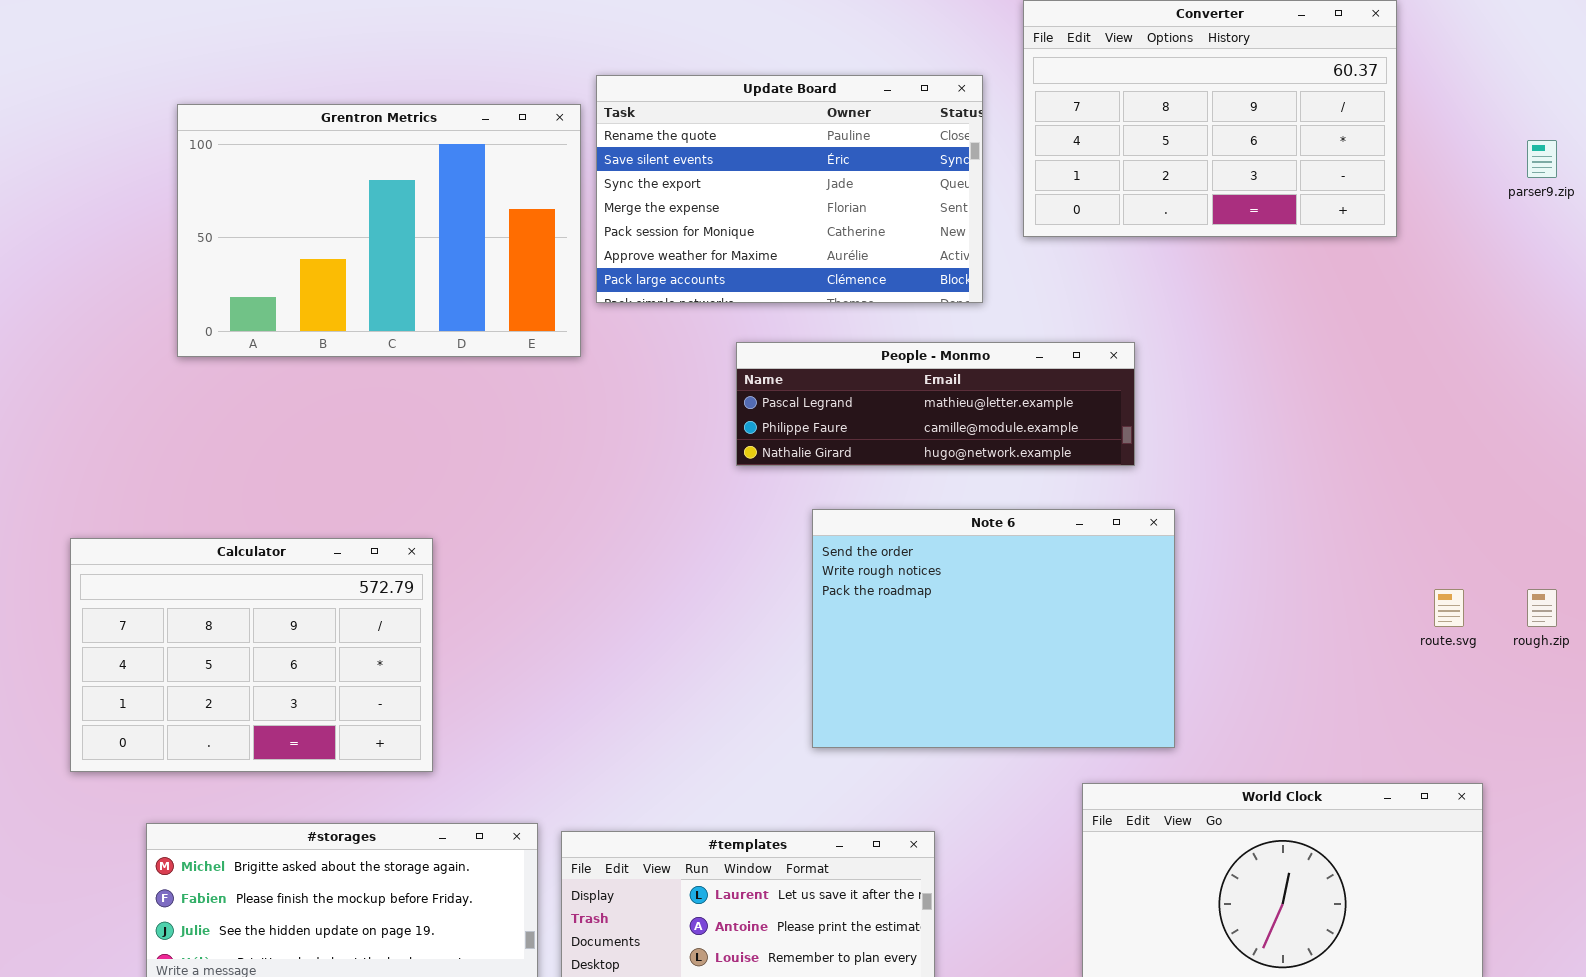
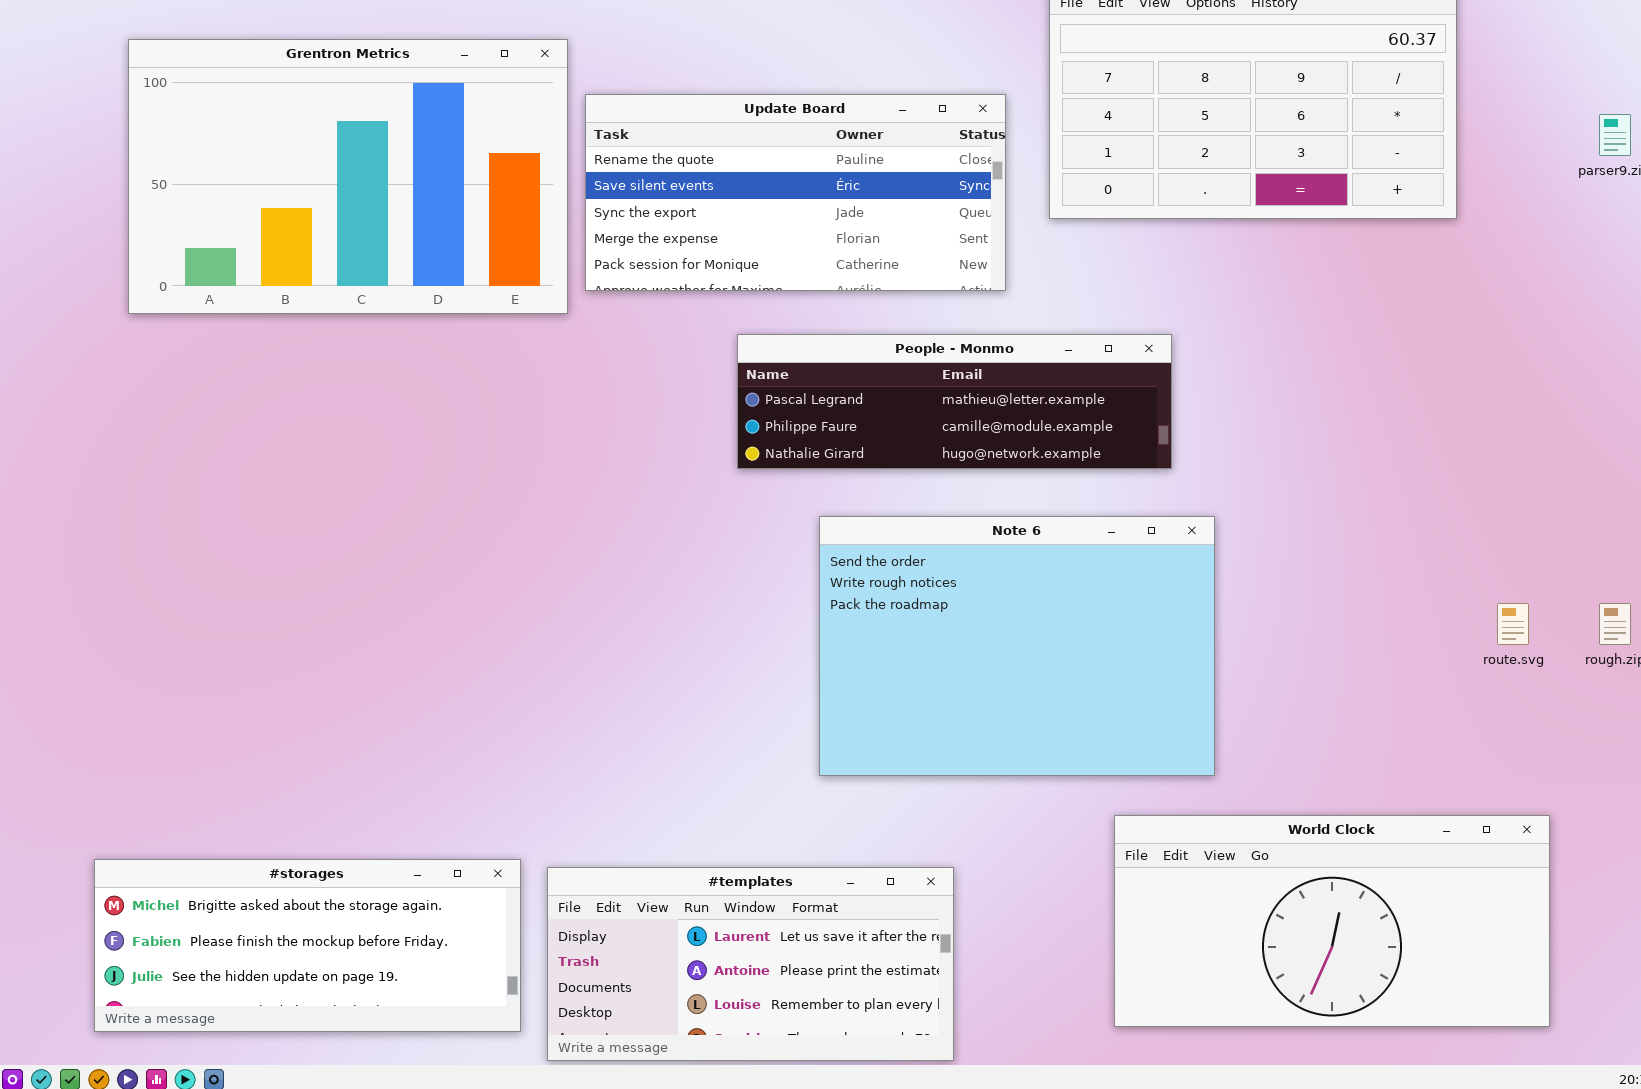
Update Board: [596,75,983,303] -> [585,94,1006,291], resized
Grentron Metrics: [177,104,581,357] -> [128,39,568,314], moved
Calculator: [70,538,433,772] -> none, closed

